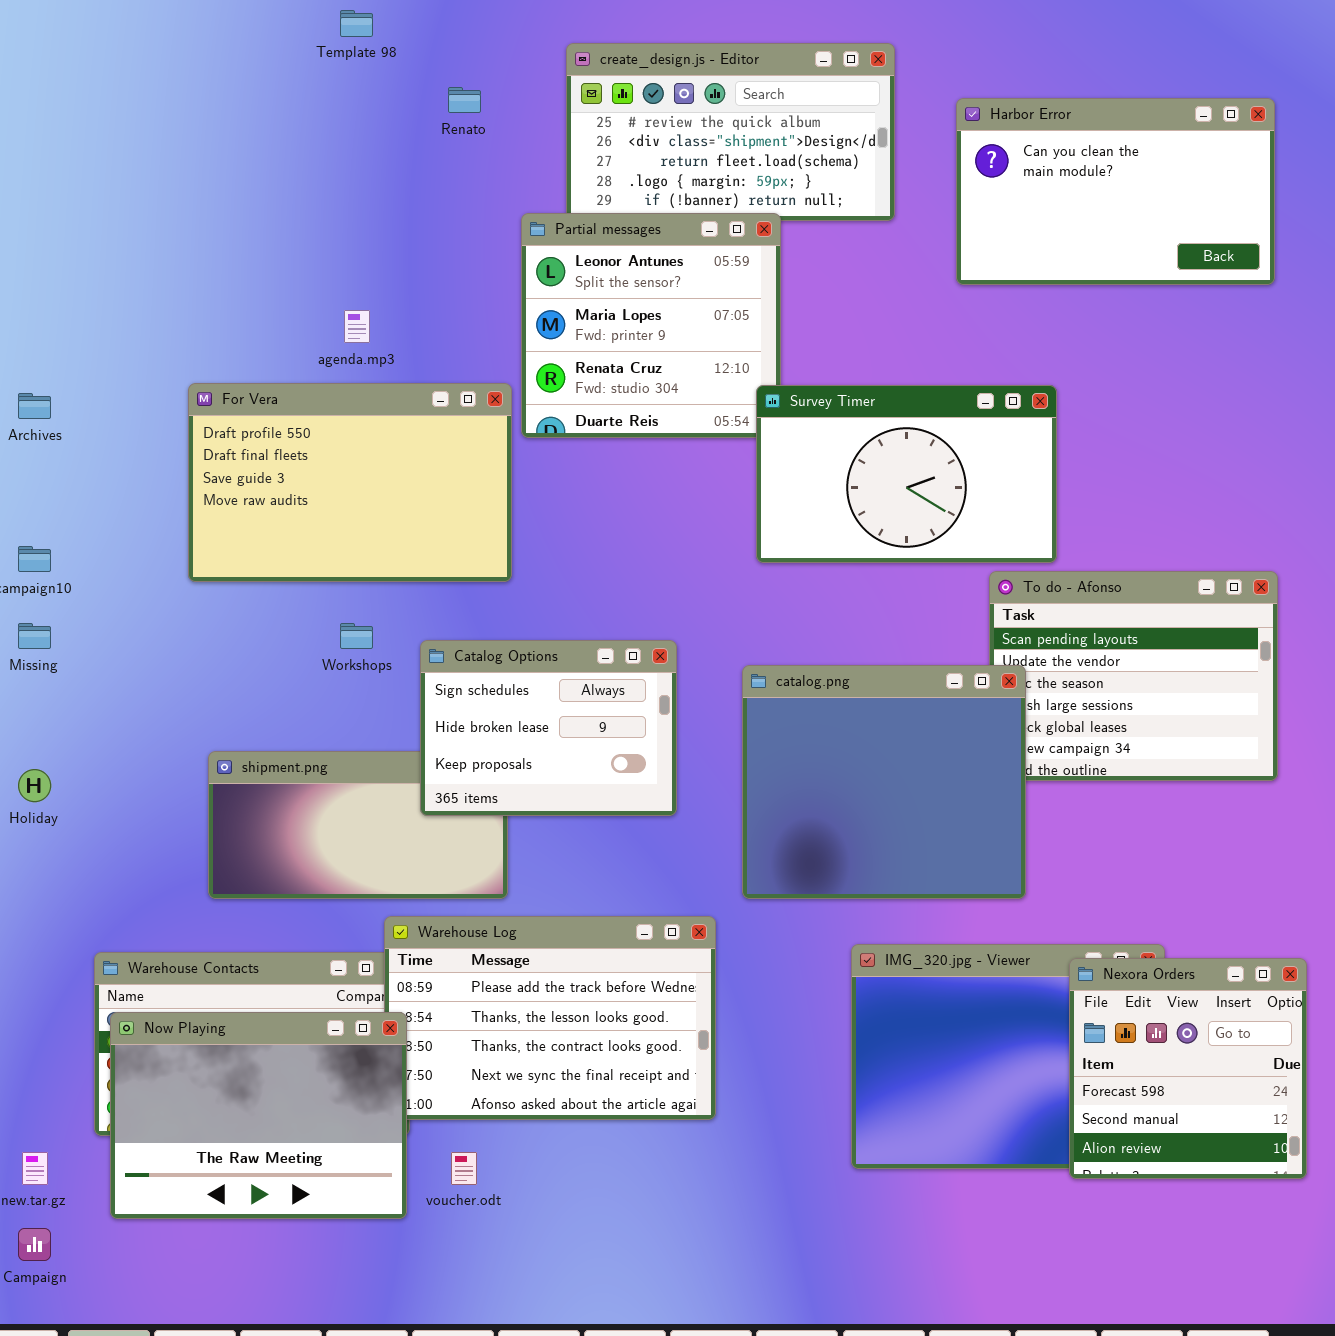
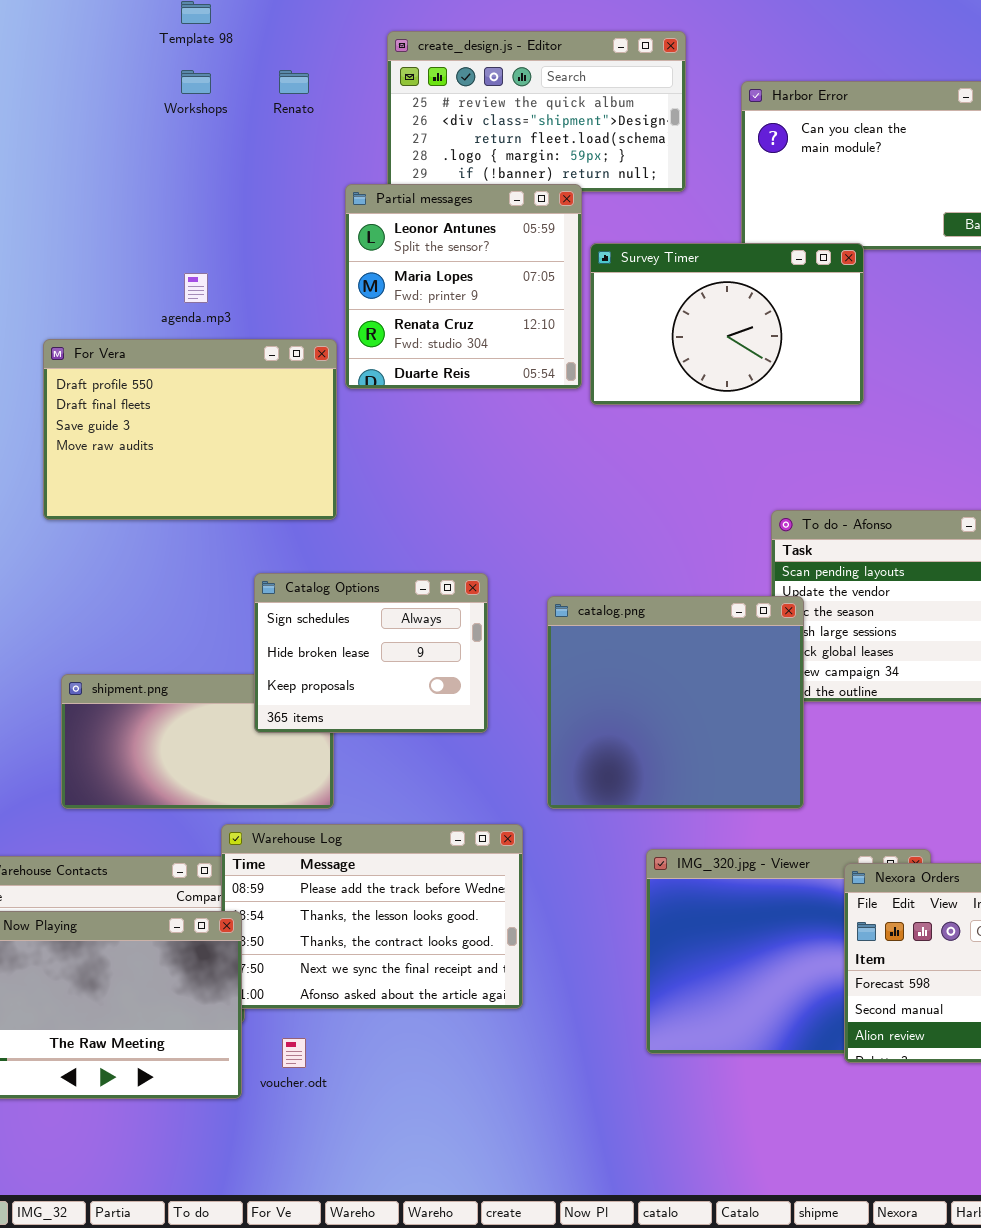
Survey Timer: [756,385,1057,563] -> [590,243,864,405], moved
Workshops: [340,623,373,649] -> [181,70,211,94], moved

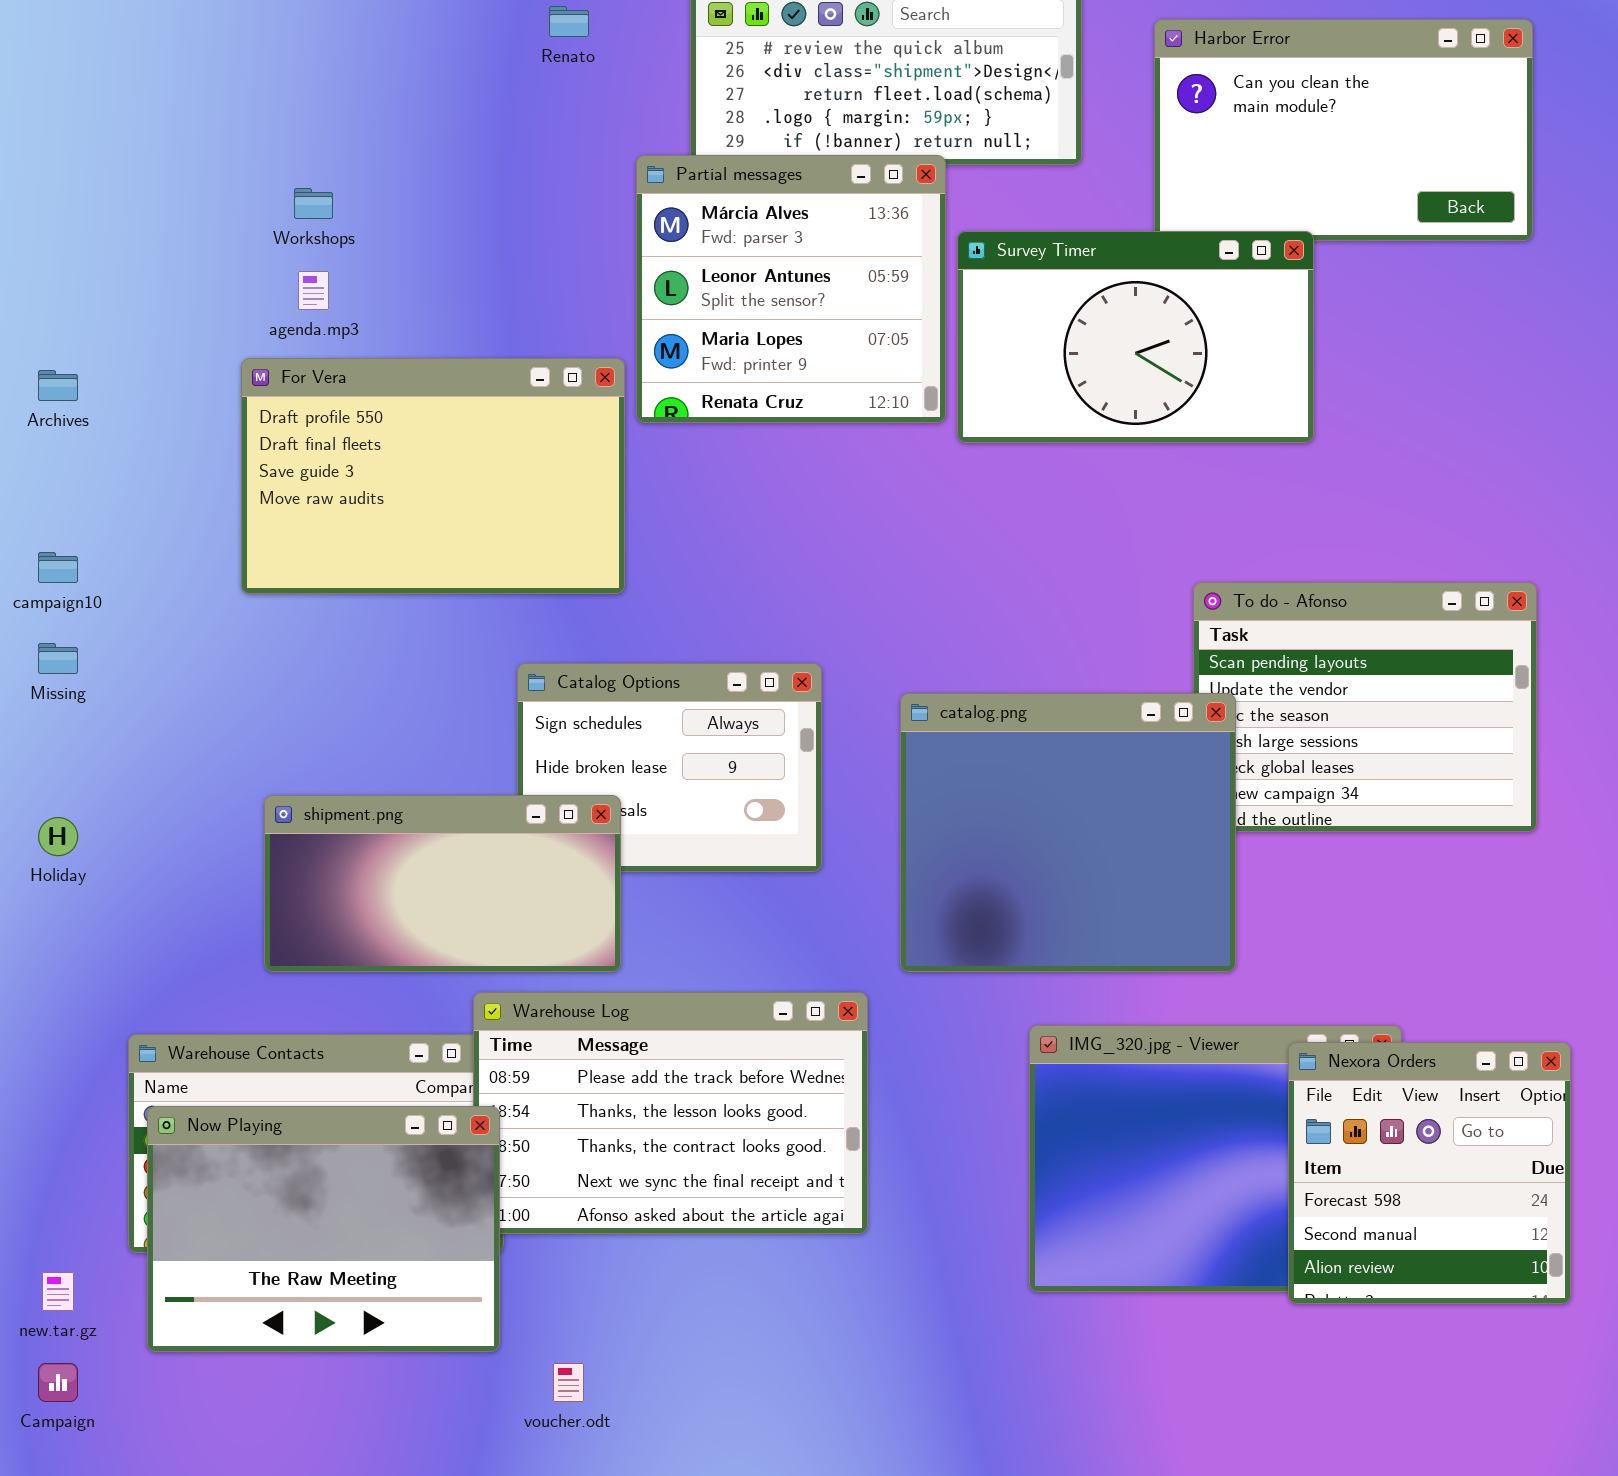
Workshops: [181,70,211,94] -> [294,188,333,219], moved
Partial messages: [345,184,582,389] -> [636,155,946,423], scrolled up 1 row
agenda.mp3: [184,273,208,303] -> [298,271,329,310], moved
shipment.png: [61,674,334,809] -> [264,795,621,972], raised
voucher.odt: [282,1038,306,1068] -> [553,1363,584,1402], moved

